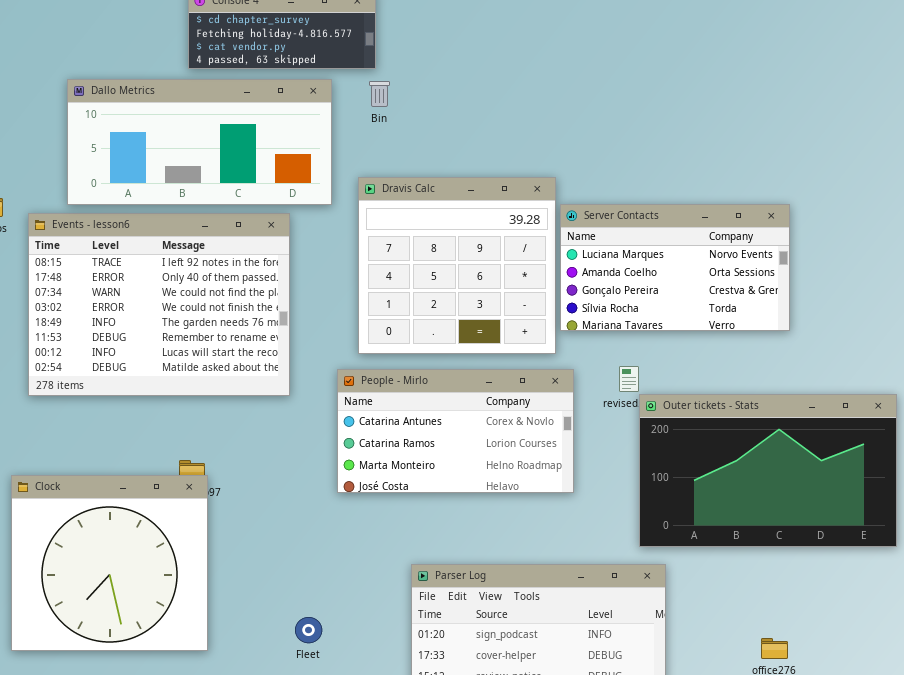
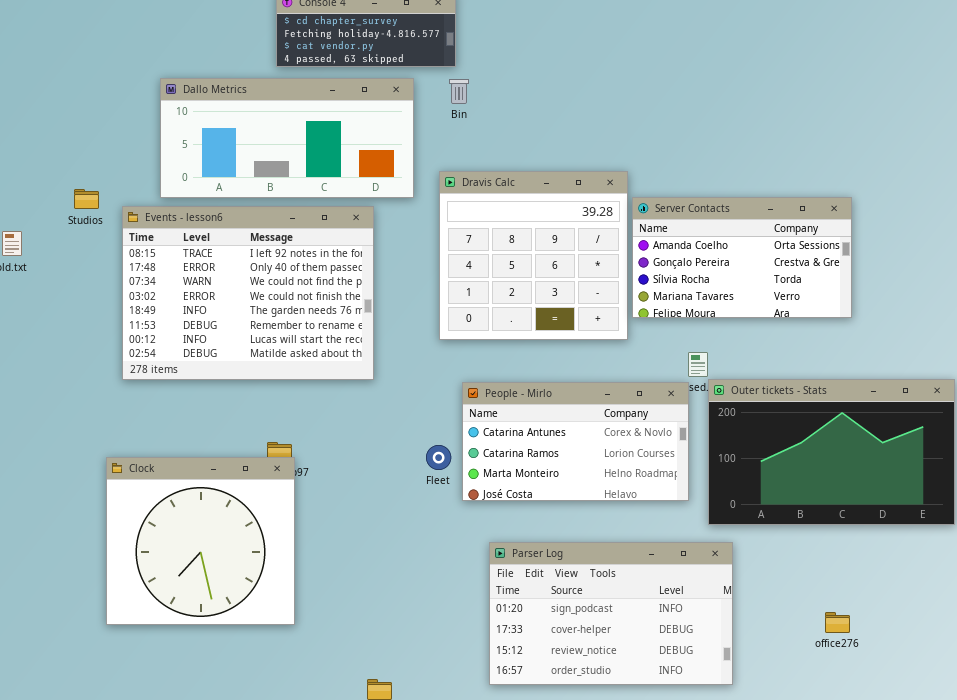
Server Contacts: [560,204,790,331] -> [632,197,852,318], scrolled down 1 row
People - Mirlo: [337,369,574,493] -> [462,382,689,501], moved
Fleet: [295,617,322,643] -> [426,445,451,470], moved

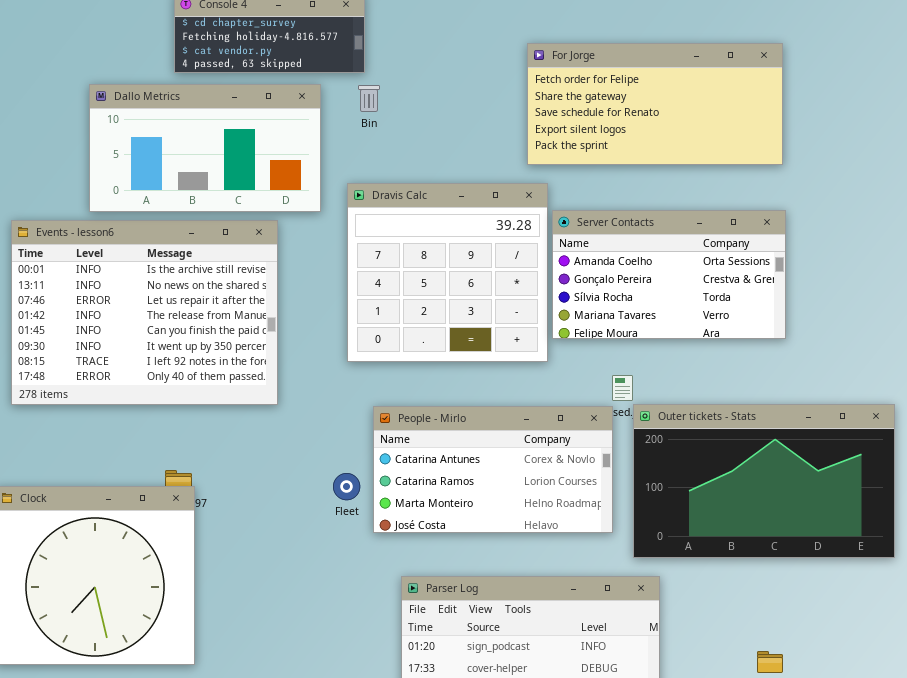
For Jorge: none -> [527,43,783,165], opened
Dallo Metrics: [160,78,414,198] -> [89,84,321,212], resized
Events - lesson6: [122,206,374,380] -> [11,220,278,405], scrolled up 6 rows

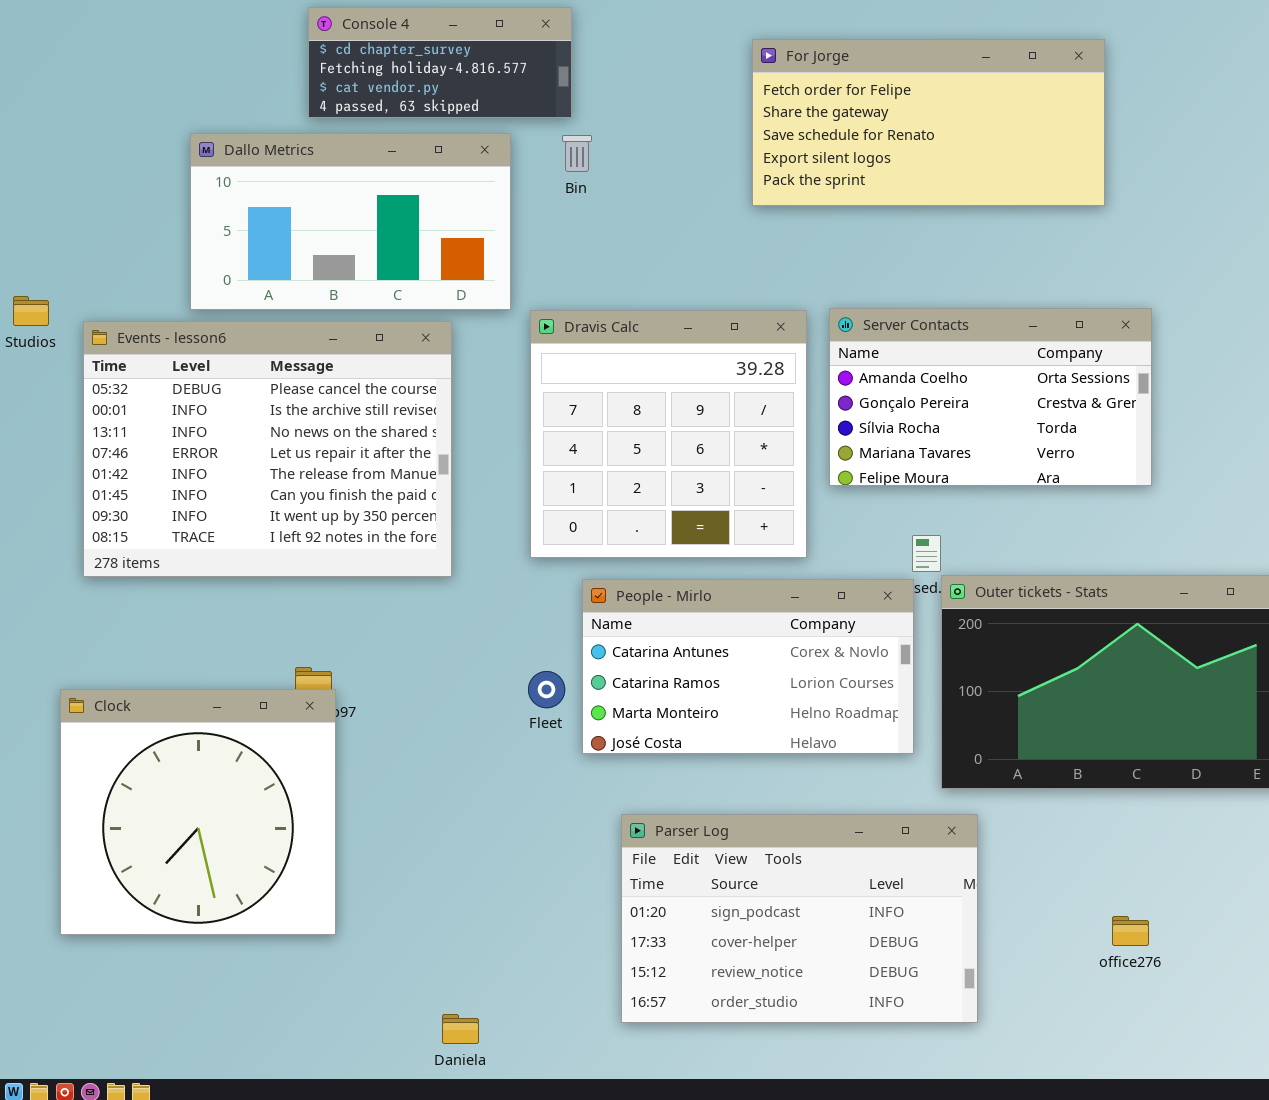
For Jorge: [527,43,783,165] -> [752,39,1105,206], moved
Dravis Calc: [347,183,548,362] -> [530,310,807,558], moved
Events - lesson6: [11,220,278,405] -> [83,321,452,577], scrolled up 1 row

